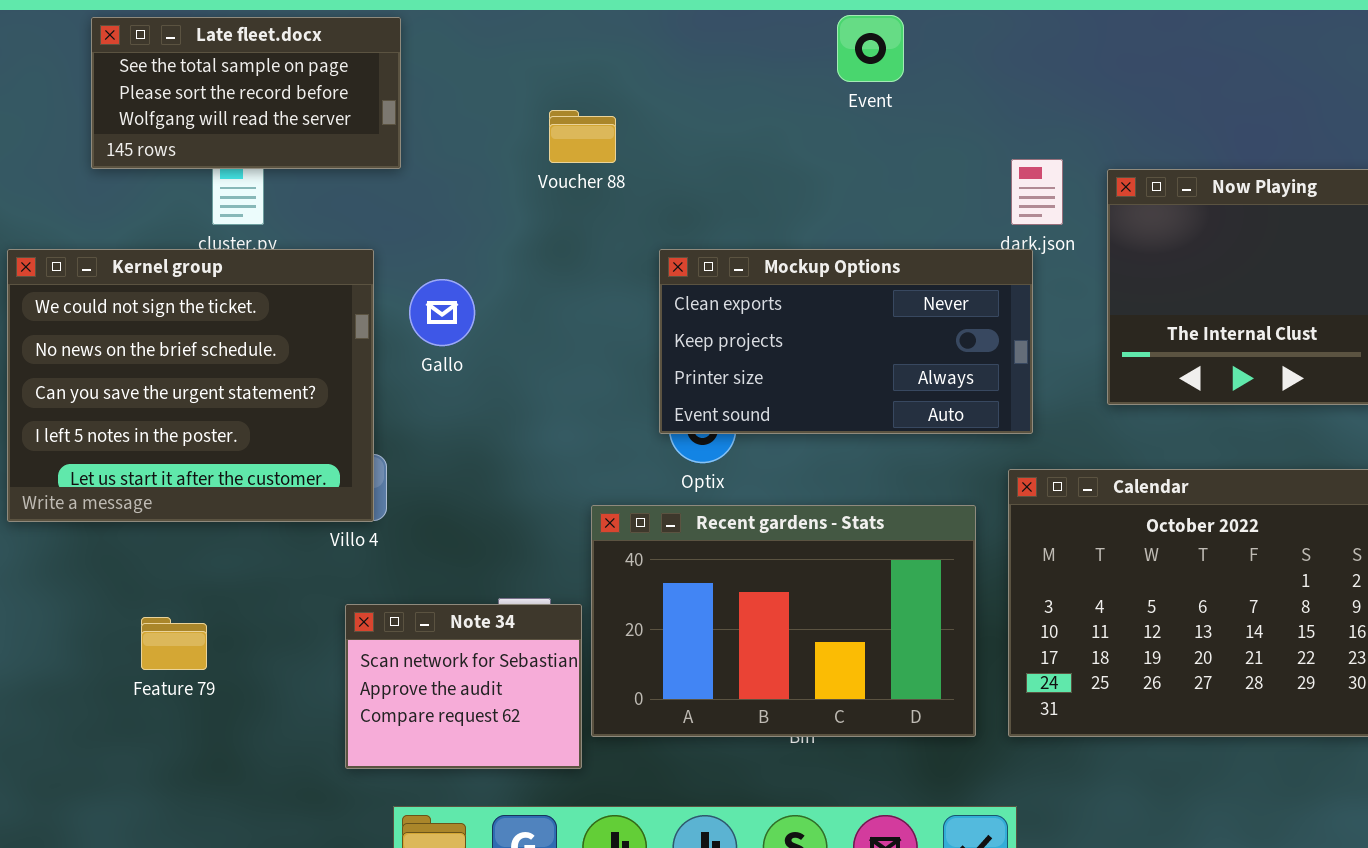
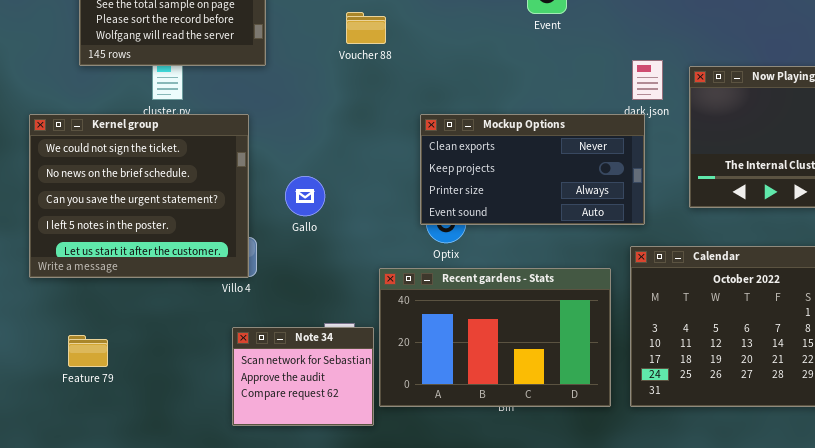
Voucher 88: [549,110,616,163] -> [346,12,386,44], moved
Gallo: [409,279,475,346] -> [285,176,325,216], moved
Feature 79: [141,617,207,670] -> [68,335,108,367], moved

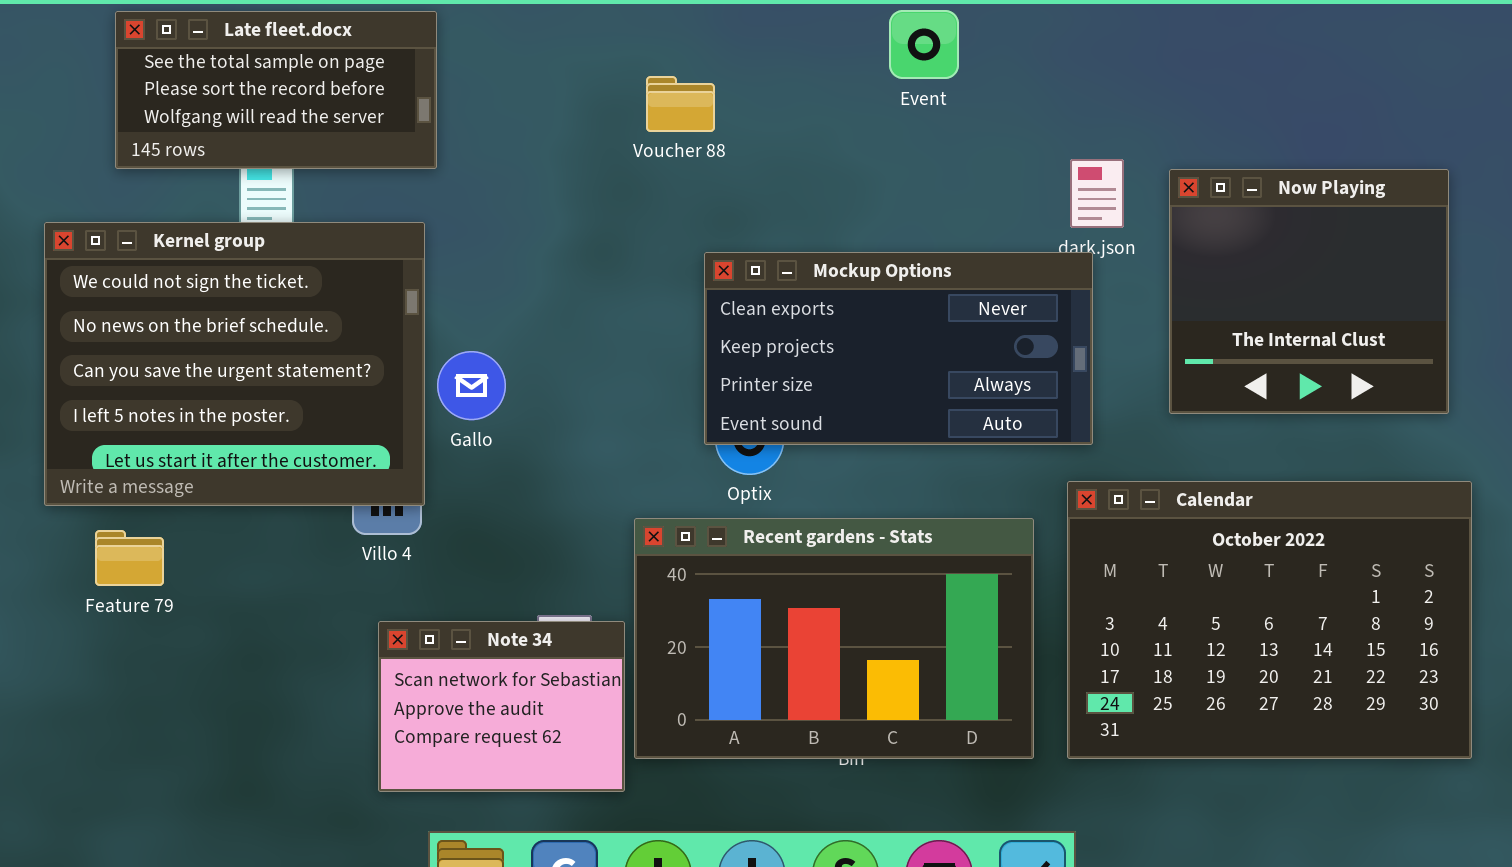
Voucher 88: [346,12,386,44] -> [646,76,715,132], moved
Kernel group: [29,114,249,278] -> [44,222,425,506], moved
Gallo: [285,176,325,216] -> [437,351,506,420], moved
Feature 79: [68,335,108,367] -> [95,530,164,586], moved

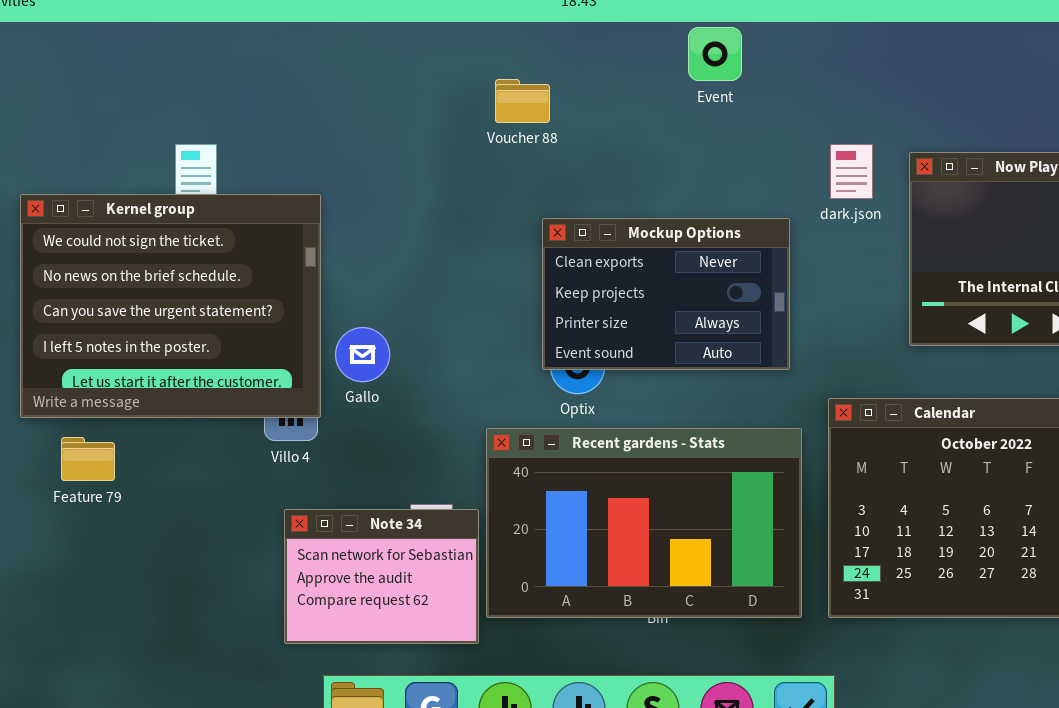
Late fleet.docx: [115,11,437,169] -> none, closed
Mockup Options: [704,252,1093,445] -> [542,218,790,370], resized
Gallo: [437,351,506,420] -> [335,327,390,382], moved

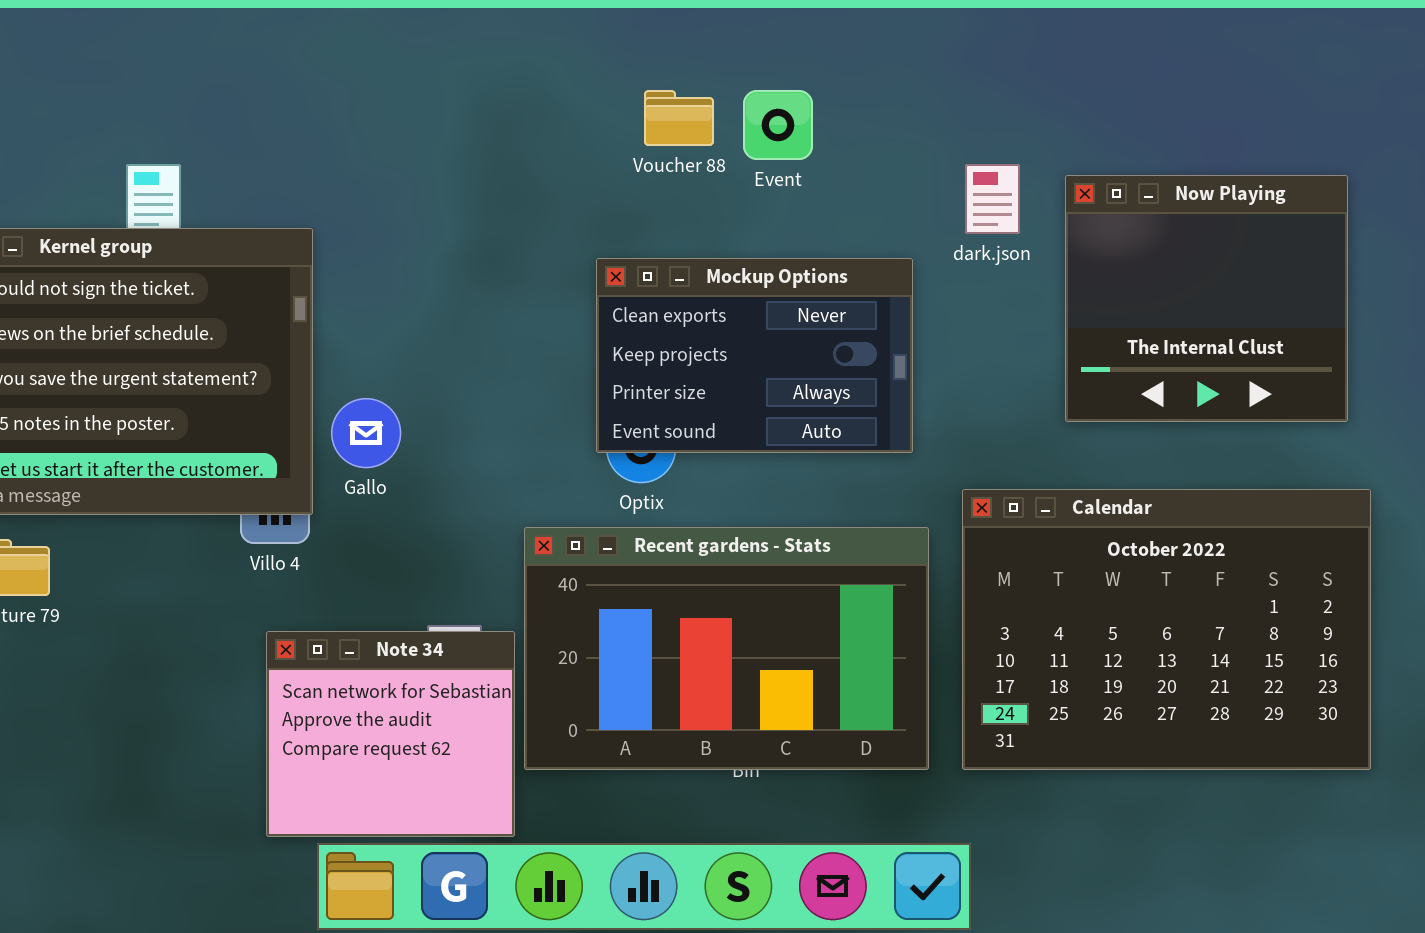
Event: [688,27,742,81] -> [743,90,813,160], moved
Voucher 88: [495,79,550,123] -> [644,90,714,146], moved
Note 34: [284,509,479,644] -> [266,631,515,837], resized

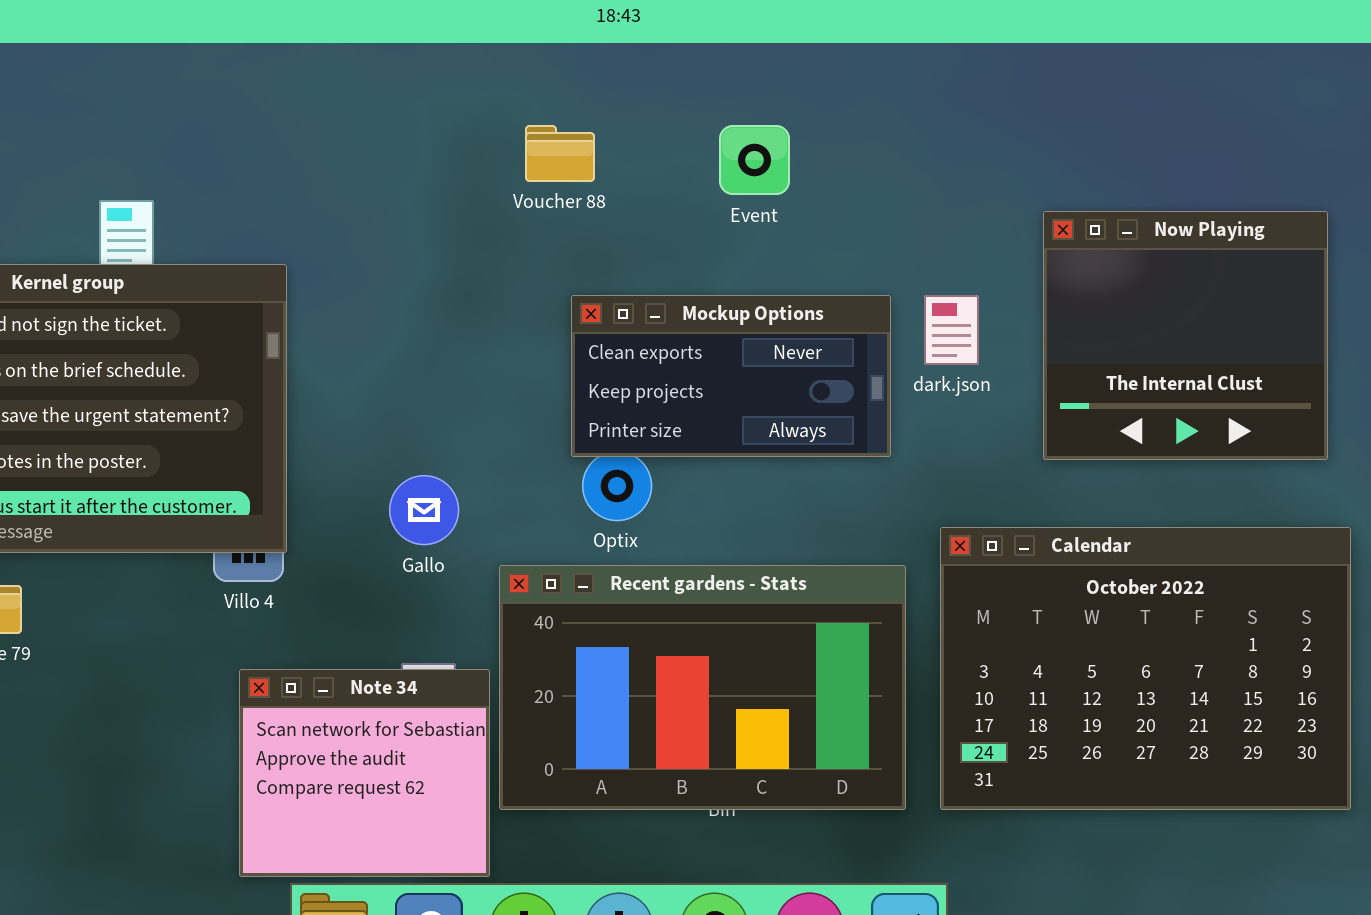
Voucher 88: [644,90,714,146] -> [525,125,595,182], moved
dark.json: [965,164,1020,234] -> [924,295,979,365], moved
Mockup Options: [596,258,913,453] -> [571,295,891,457], resized
Gallo: [331,398,401,468] -> [389,475,459,545], moved

